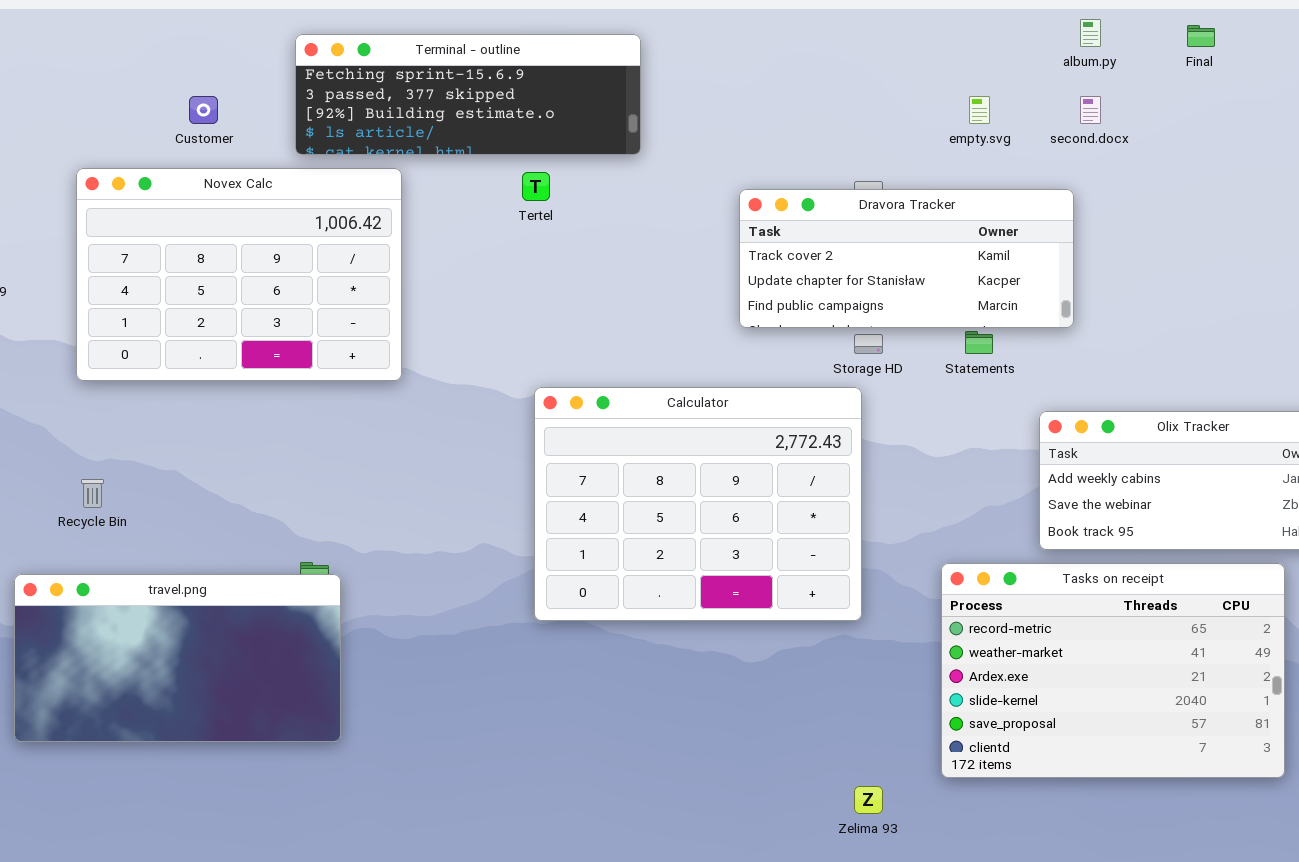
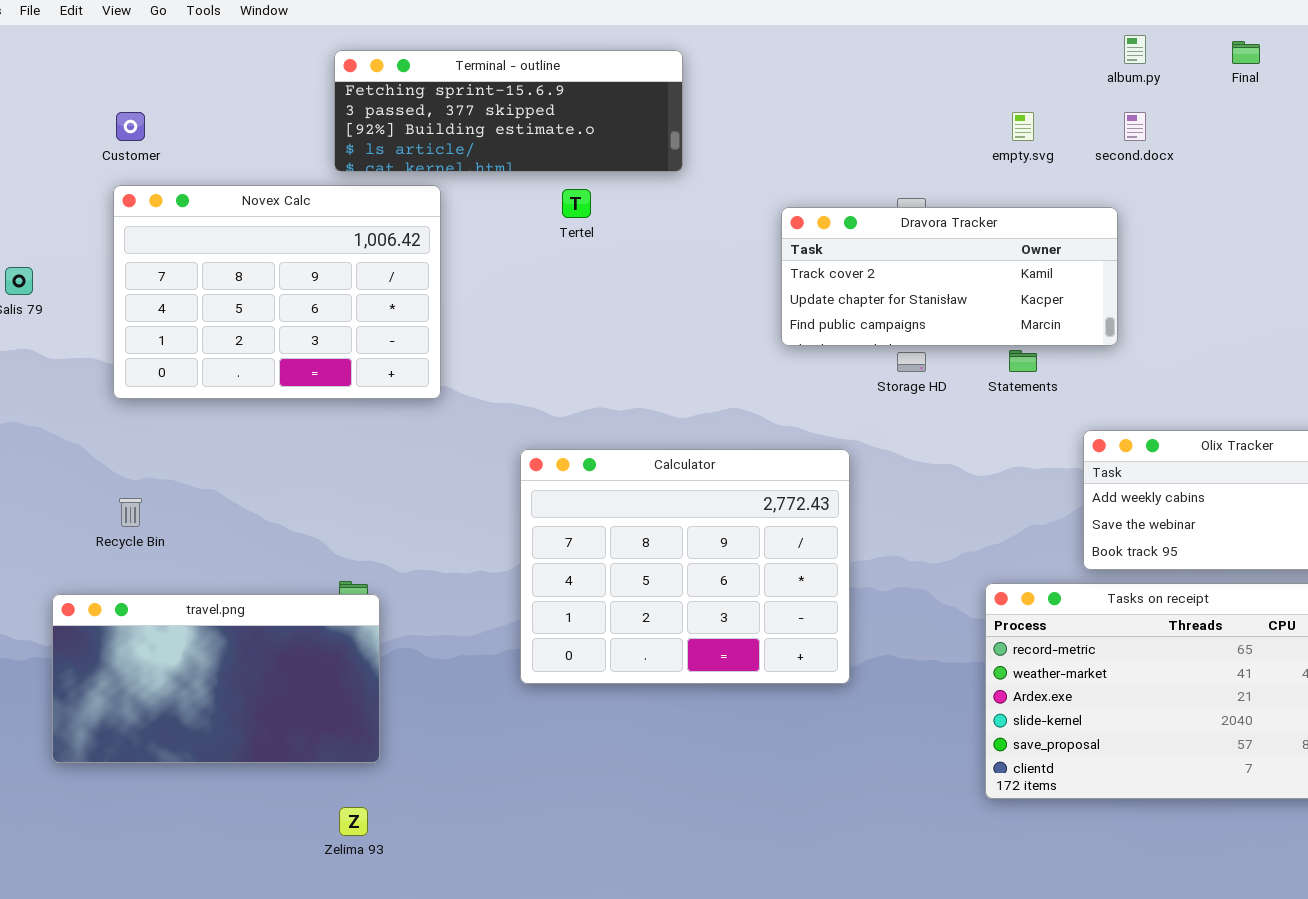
Customer: [189,96,218,124] -> [116,112,145,141], moved
Calculator: [534,387,862,621] -> [520,449,850,684], moved
Zelima 93: [854,786,883,814] -> [339,807,368,836], moved

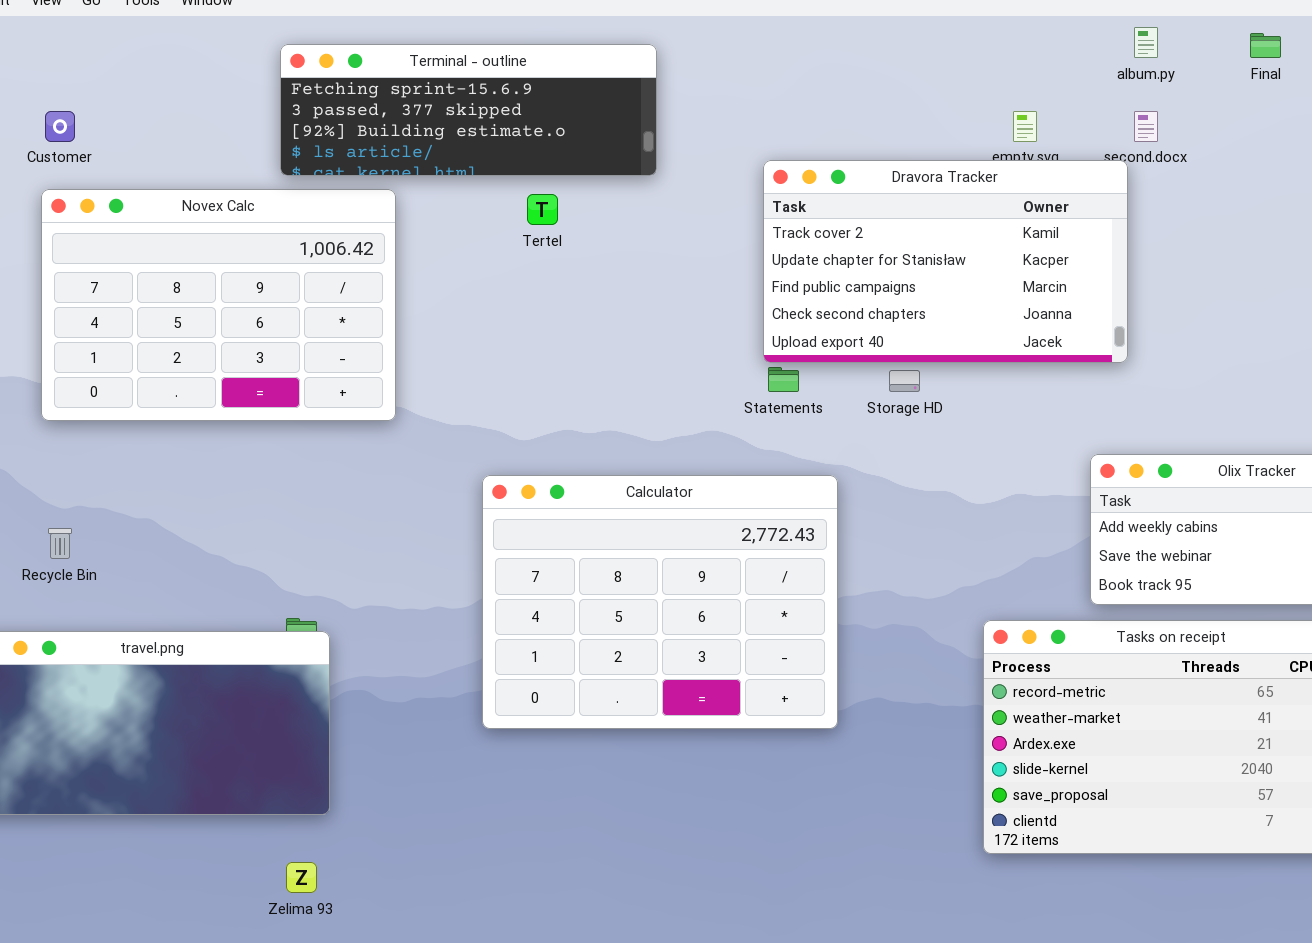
Dravora Tracker: [781,207,1118,346] -> [763,160,1128,363], resized
Statements: [1009,350,1037,372] -> [768,367,799,392], moved

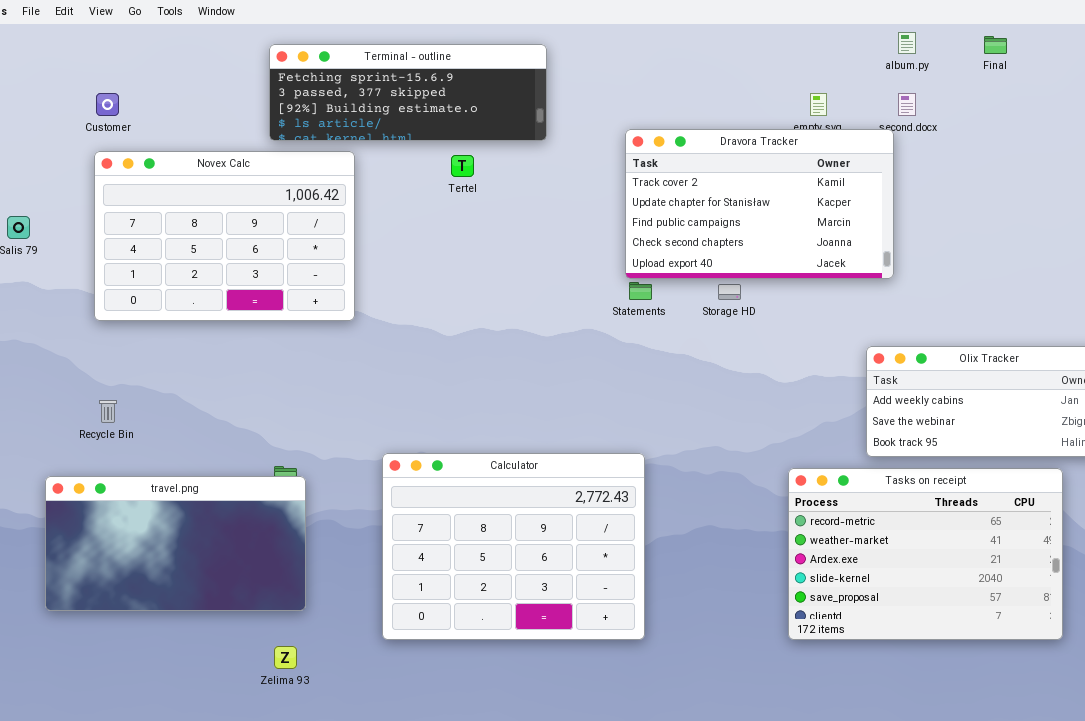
Calculator: [482,475,838,729] -> [382,453,645,640], moved

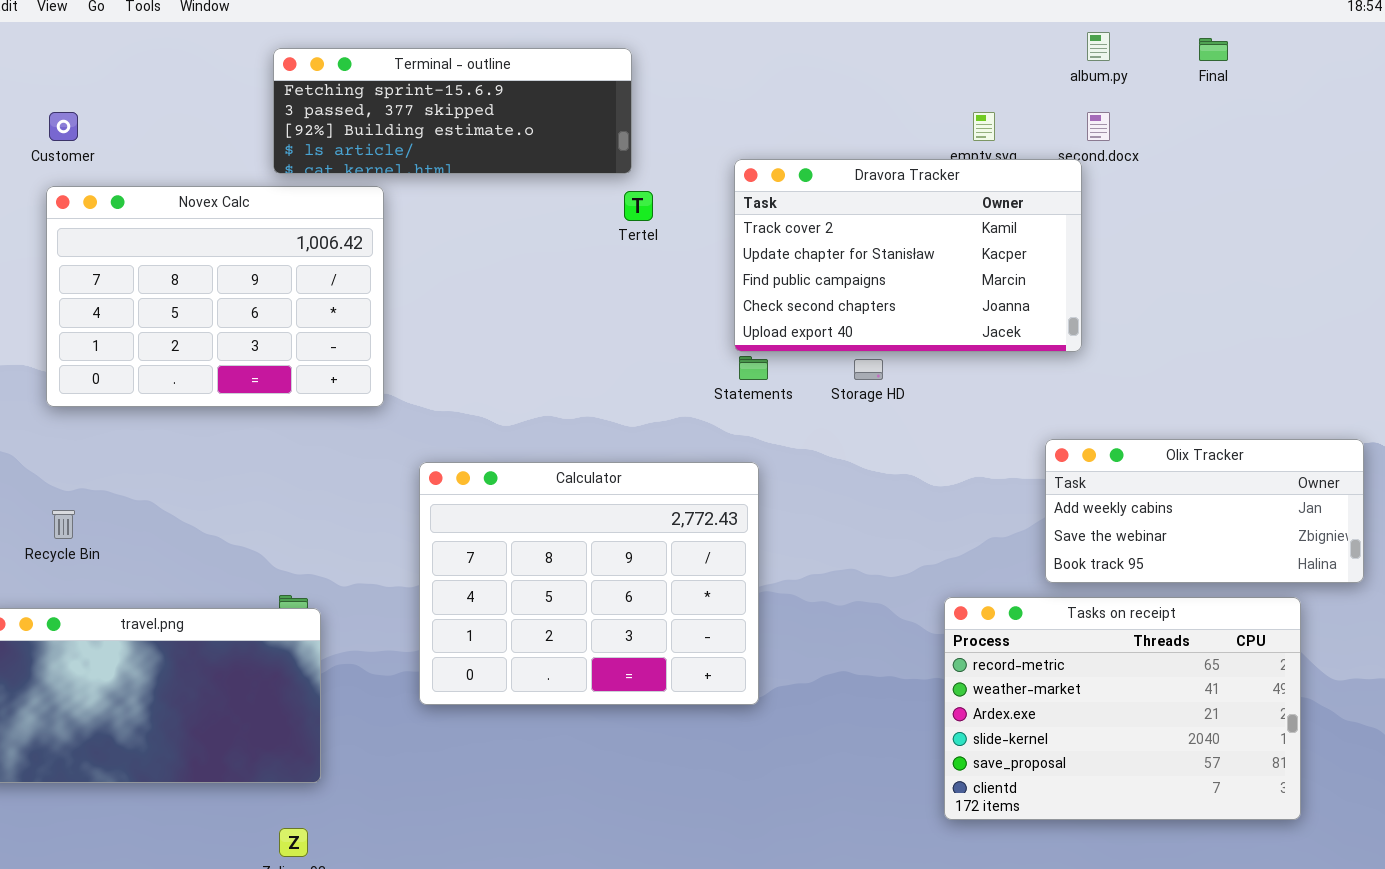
Tertel: [451,155,474,177] -> [624,191,653,221], moved
Calculator: [382,453,645,640] -> [419,462,759,705], moved

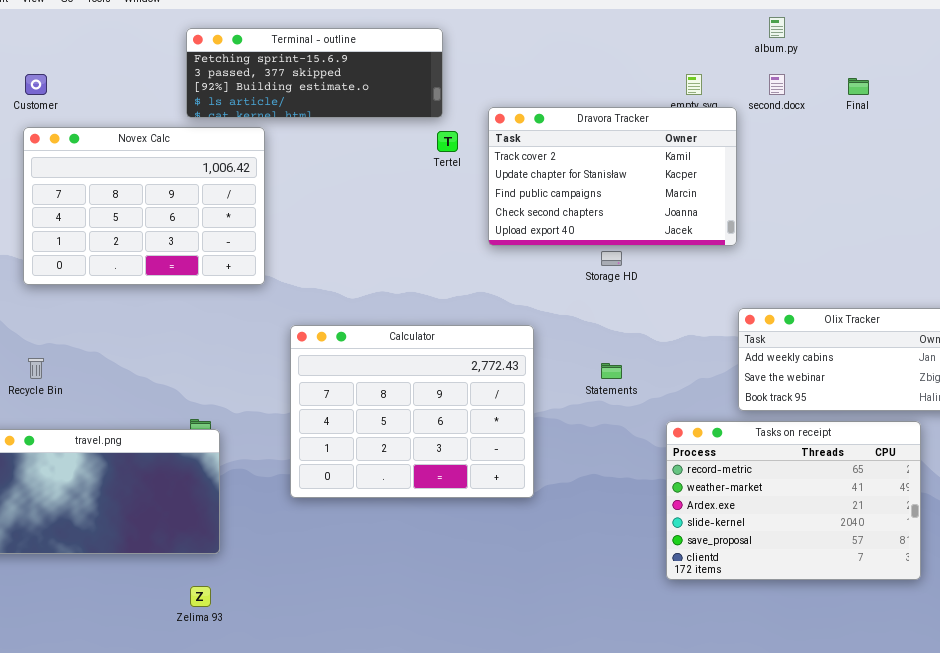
Final: [1199,38,1228,61] -> [848,78,869,95], moved
Dravora Tracker: [734,159,1082,352] -> [488,107,737,246], moved
Statements: [739,356,768,380] -> [601,363,622,379], moved

